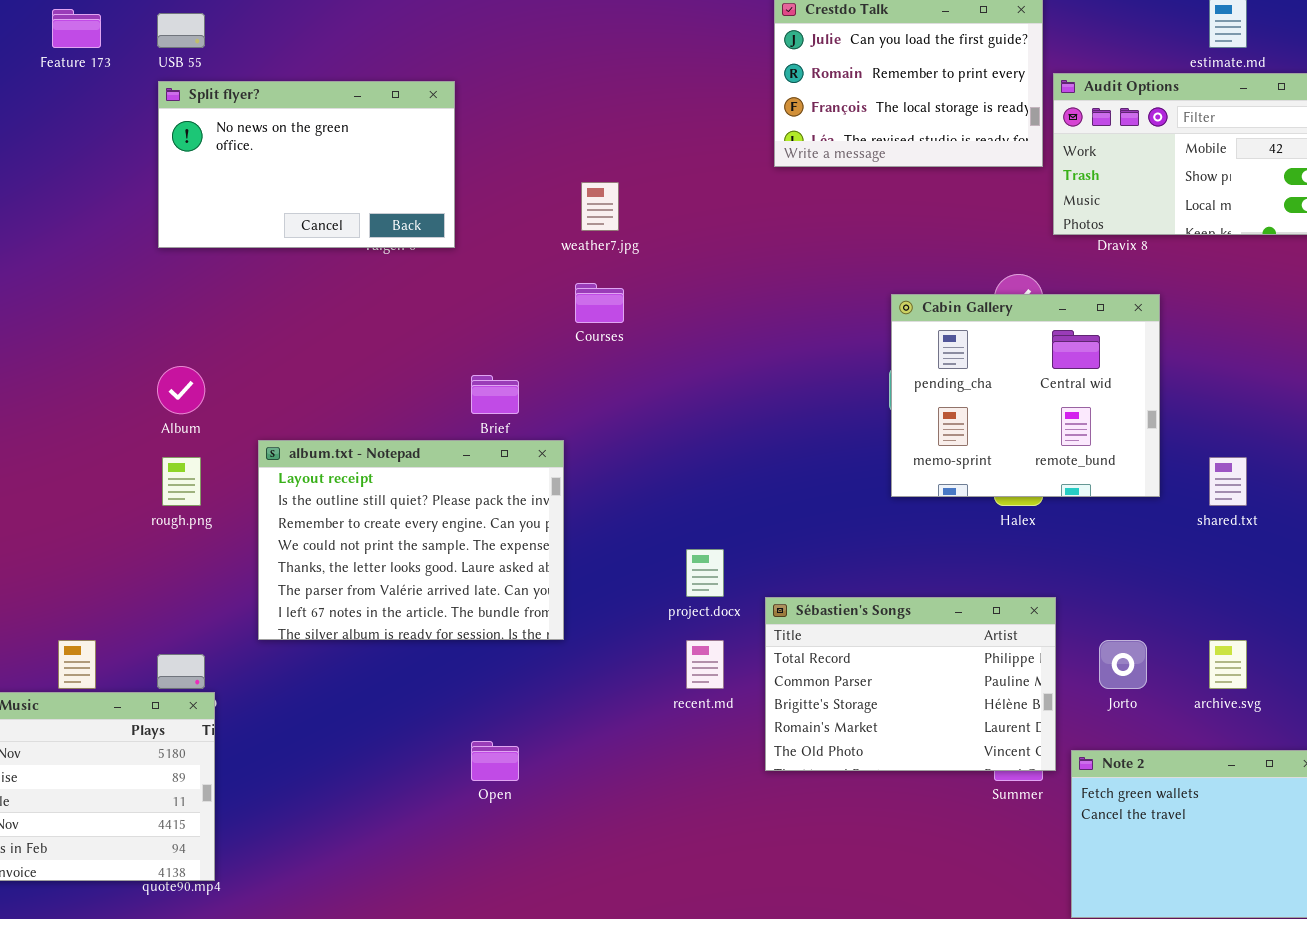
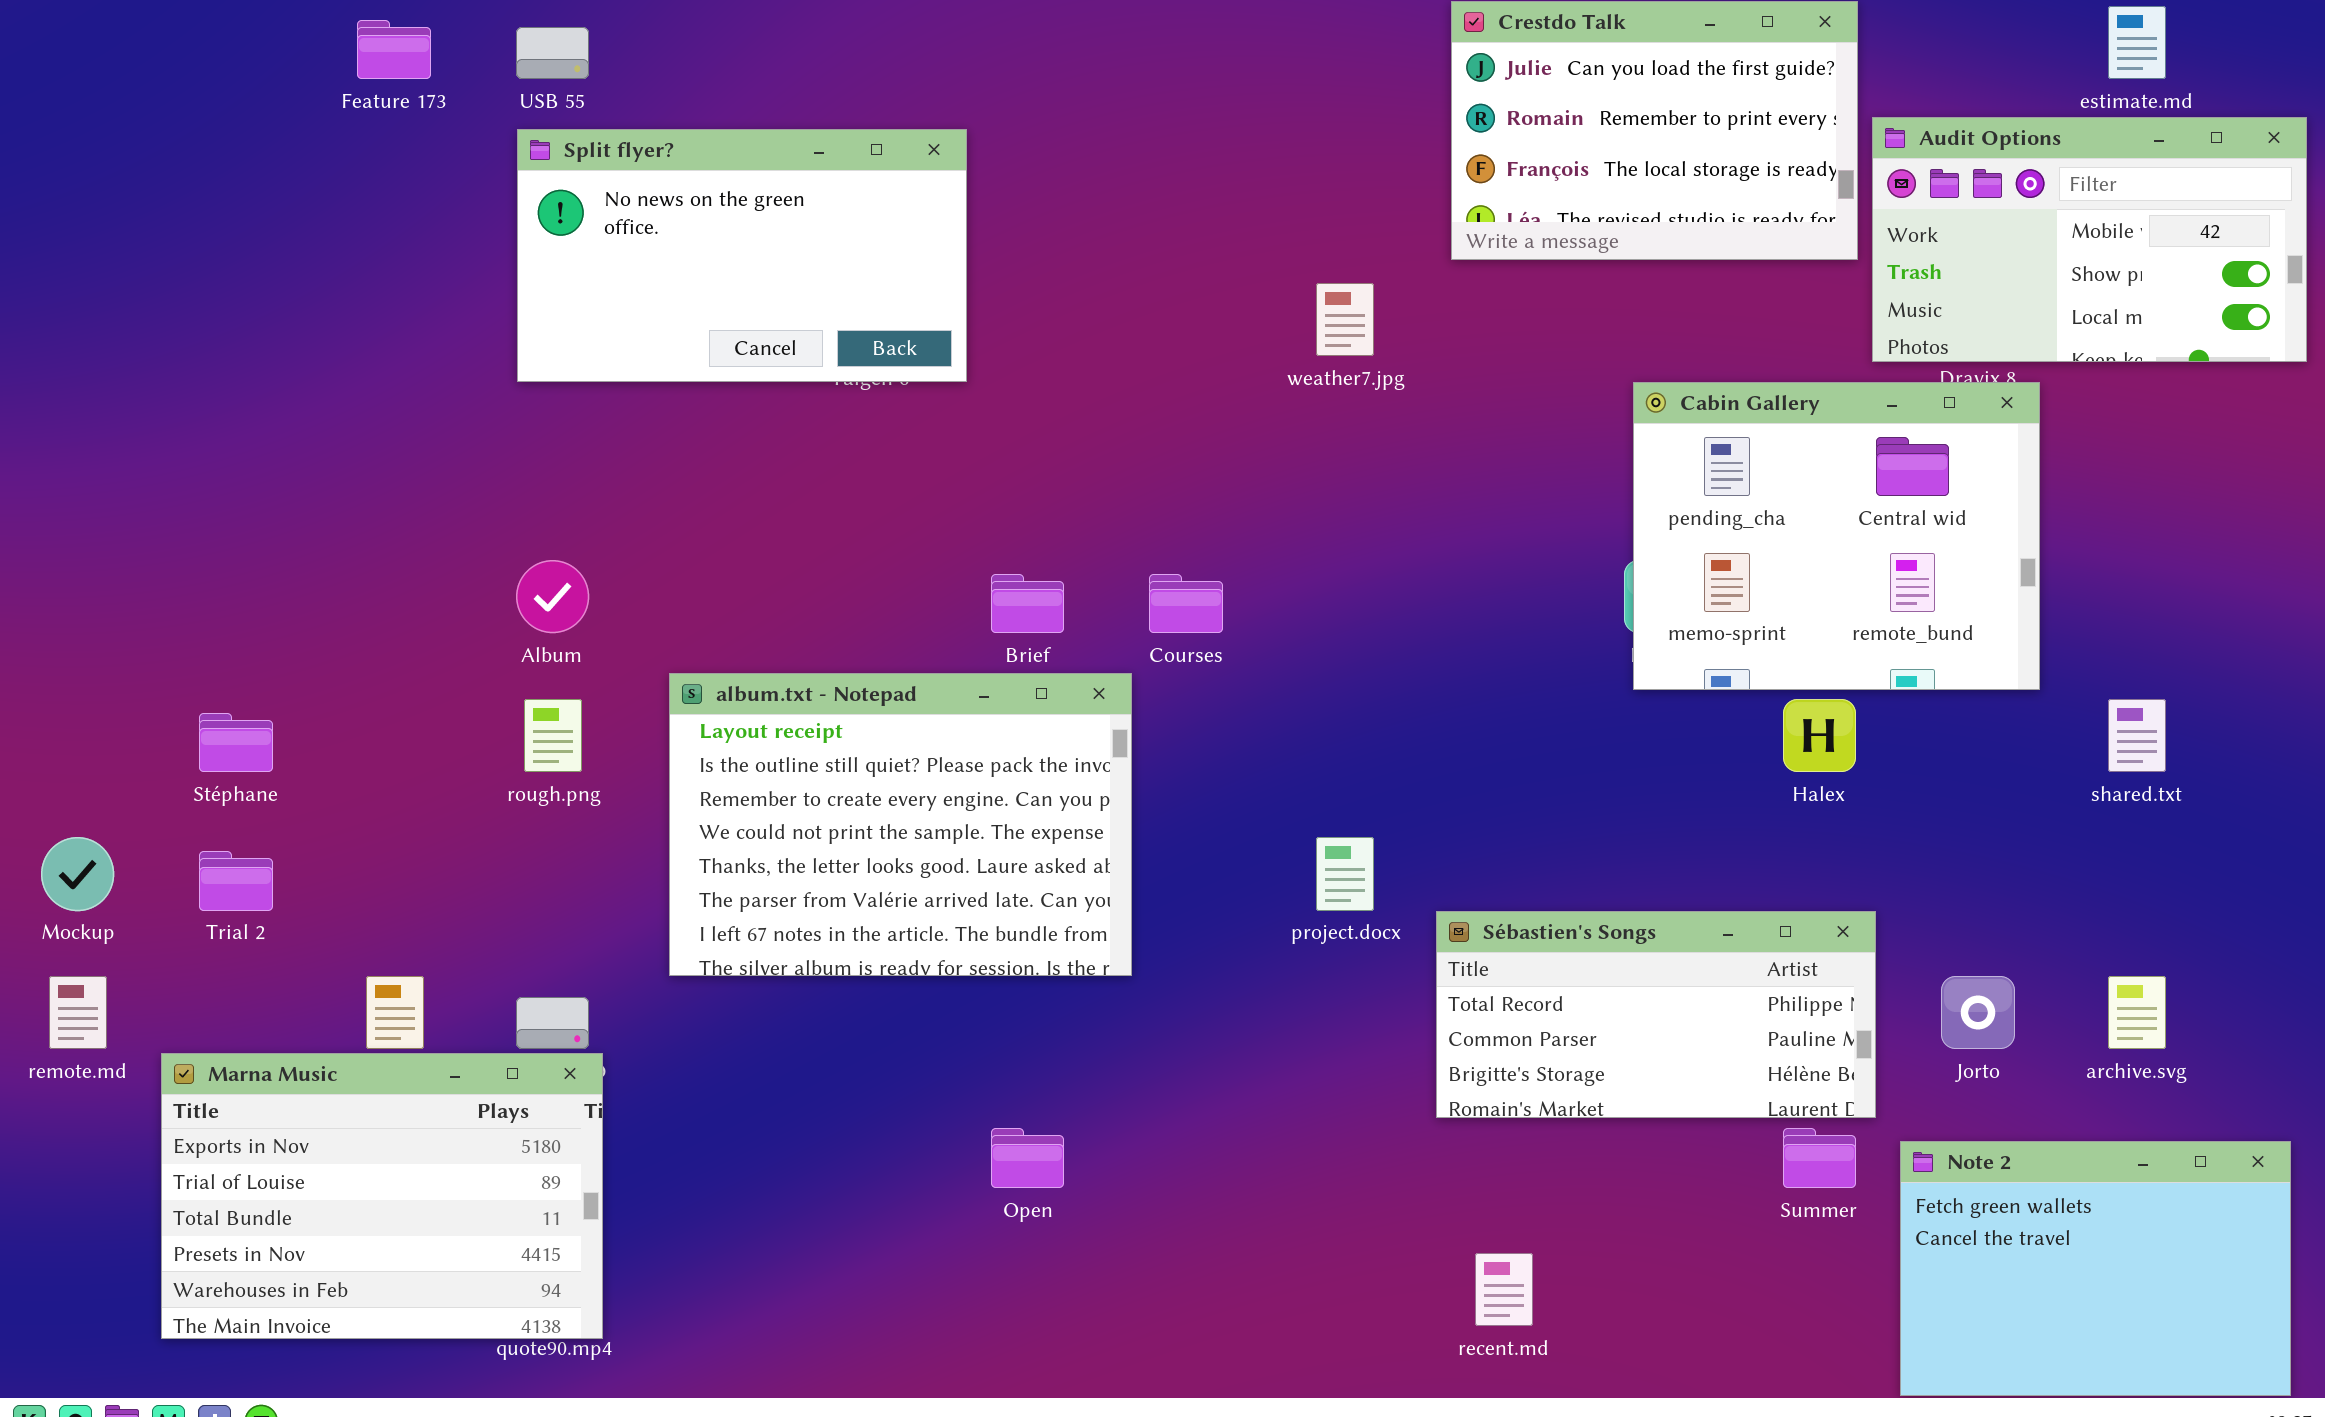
weather7.jpg: [581,182,619,231] -> [1316,283,1374,356], moved
Courses: [575,283,624,323] -> [1149,574,1223,633], moved
Cabin Gallery: [891,294,1160,497] -> [1633,382,2040,690], moved
Sébastien's Songs: [765,597,1056,771] -> [1436,911,1876,1118], resized
recent.md: [686,640,724,689] -> [1475,1253,1533,1326], moved

